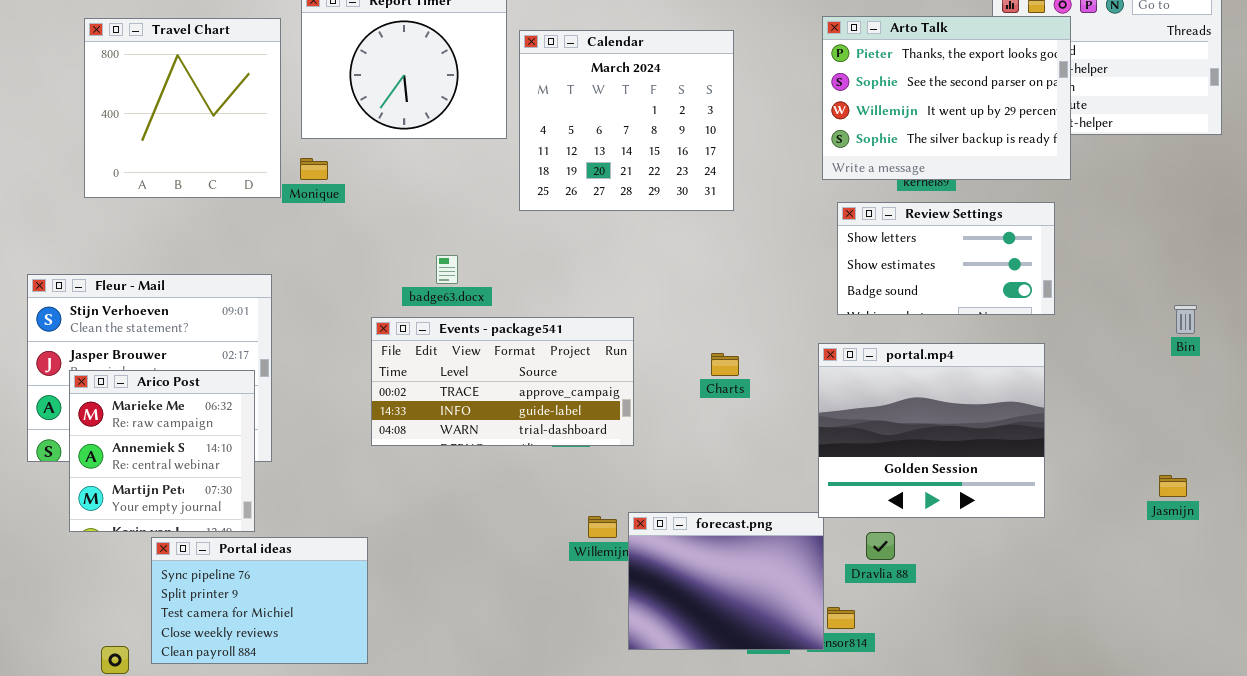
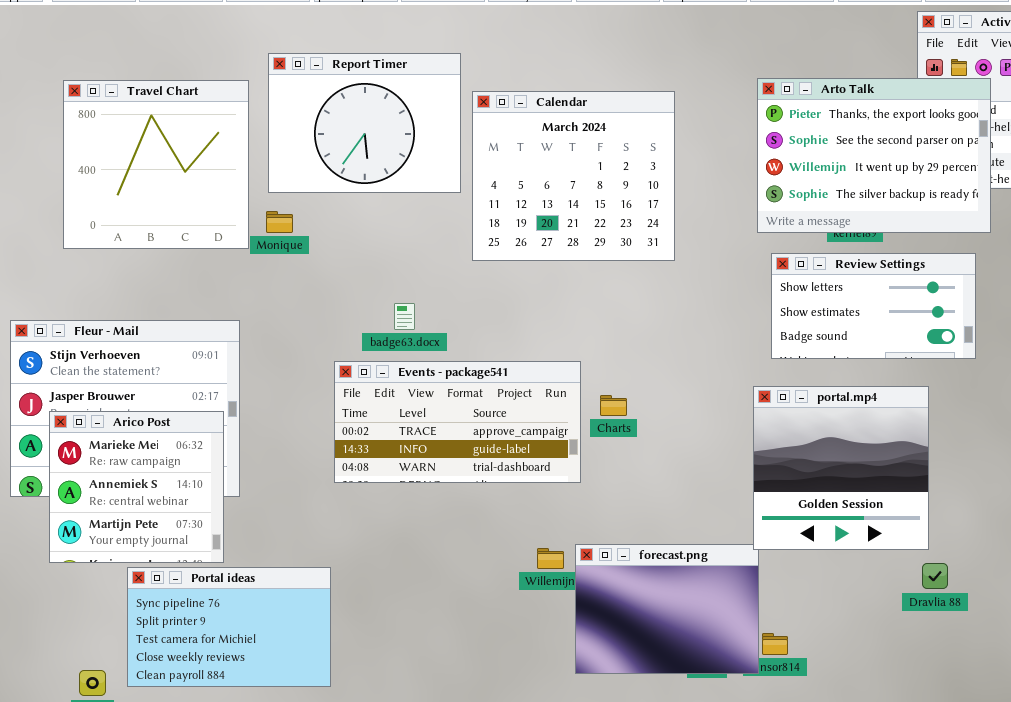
portal.mp4: [818,343,1045,518] -> [753,386,929,550], resized
Charts: [711,353,739,376] -> [600,395,627,416], moved
Dravlia 88: [866,532,895,560] -> [922,563,948,589], moved

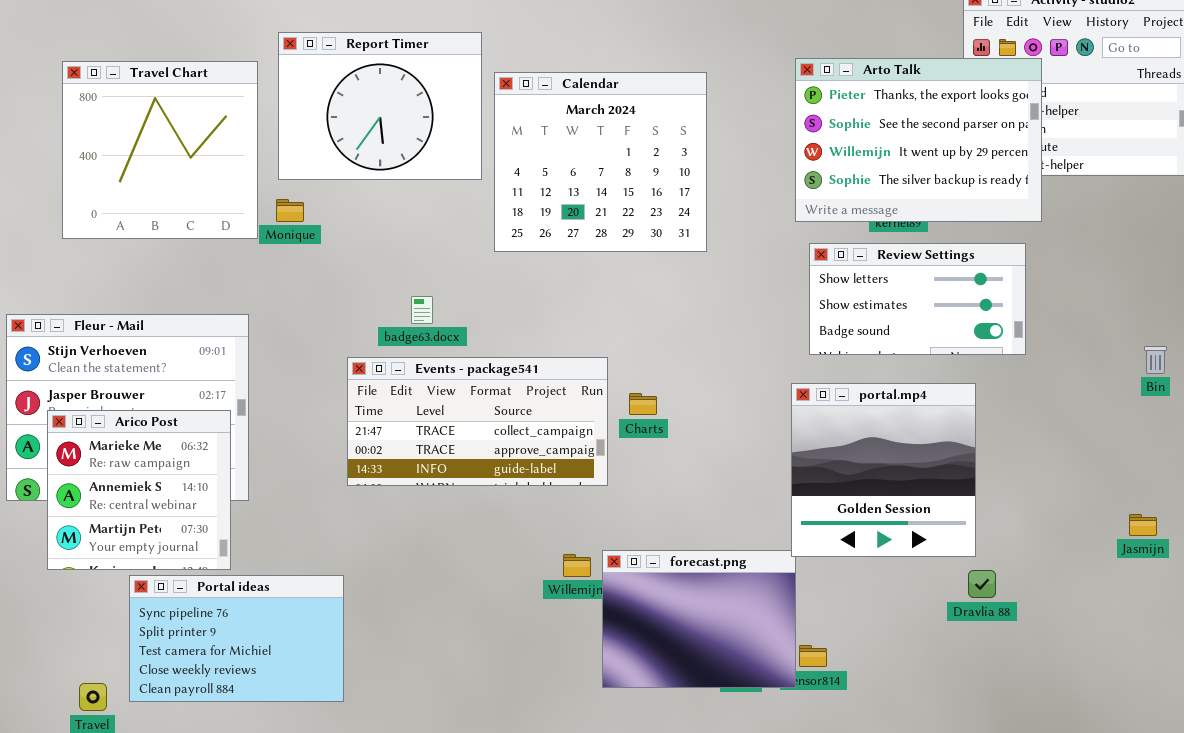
Events - package541: [334,361,581,483] -> [347,357,608,486], scrolled up 1 row

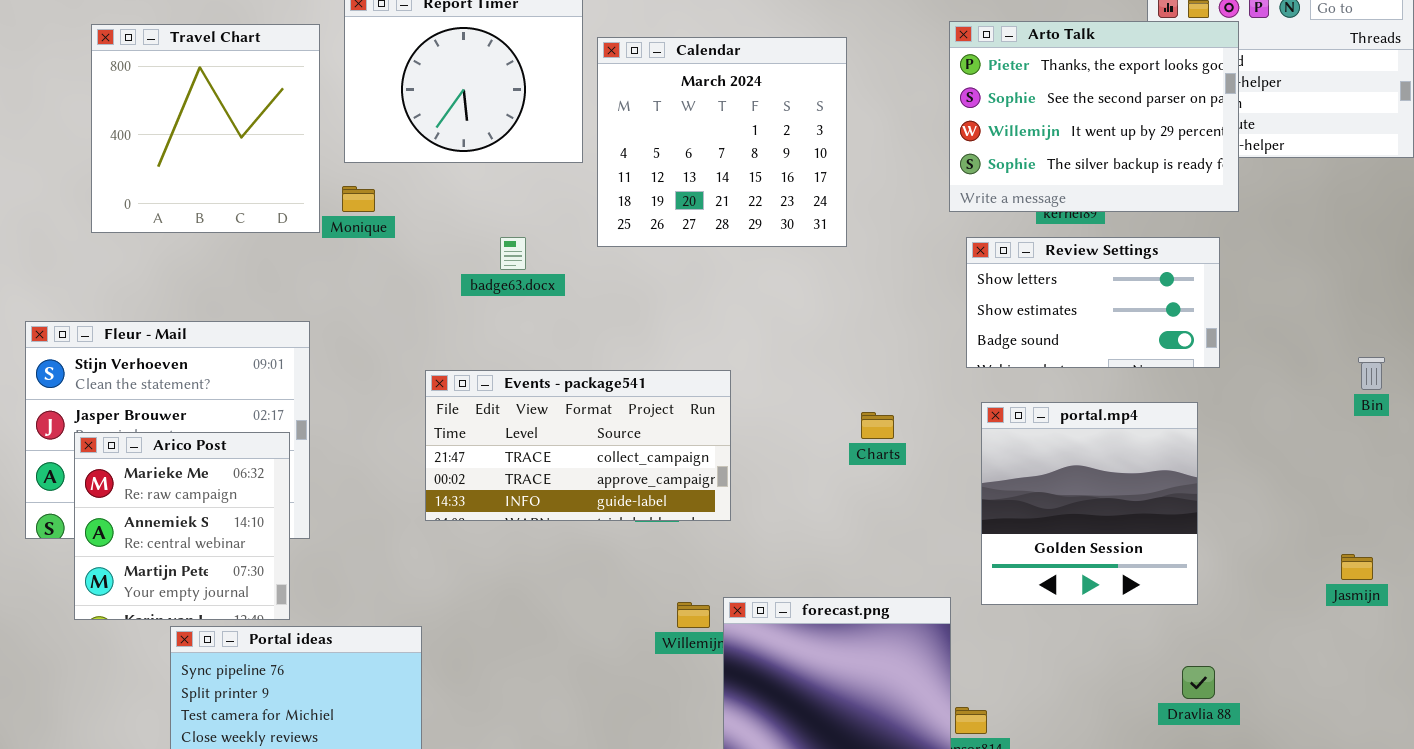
badge63.docx: [411,296,433,324] -> [500,237,526,270], moved
portal.mp4: [791,383,976,557] -> [981,402,1198,605], moved
Charts: [629,393,657,415] -> [861,412,894,439], moved
Dravlia 88: [968,570,996,598] -> [1182,666,1215,699], moved

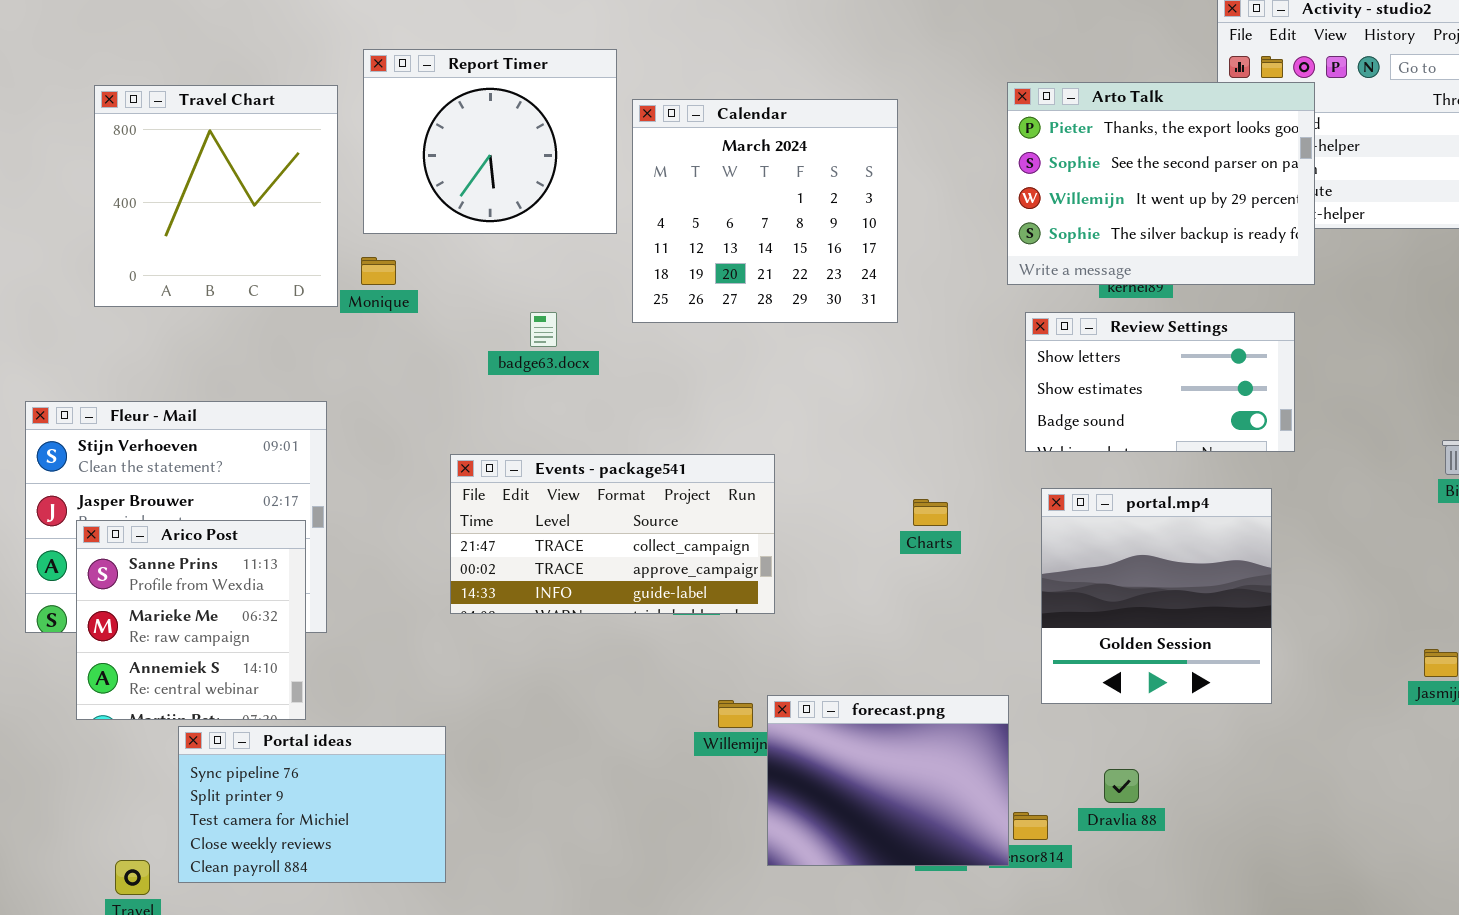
Arico Post: [74,432,290,620] -> [76,520,306,720], scrolled up 1 row
Dravlia 88: [1182,666,1215,699] -> [1104,769,1139,803], moved

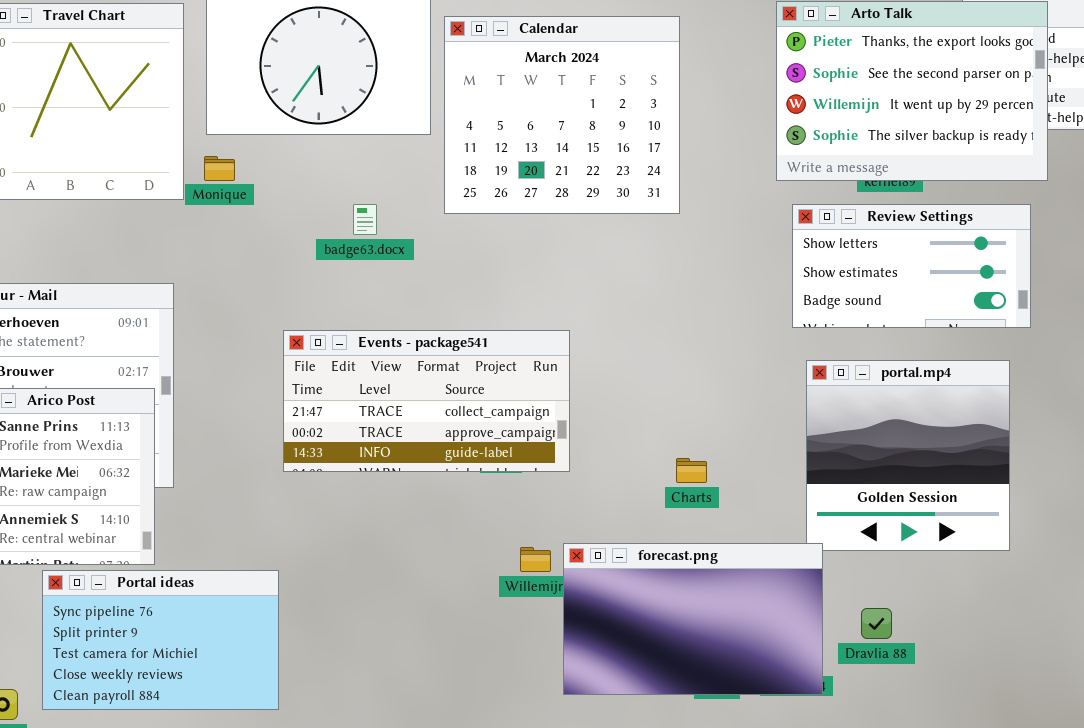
Charts: [913,499,948,526] -> [676,458,707,483], moved
forecast.png: [767,695,1009,866] -> [563,543,823,695], resized

